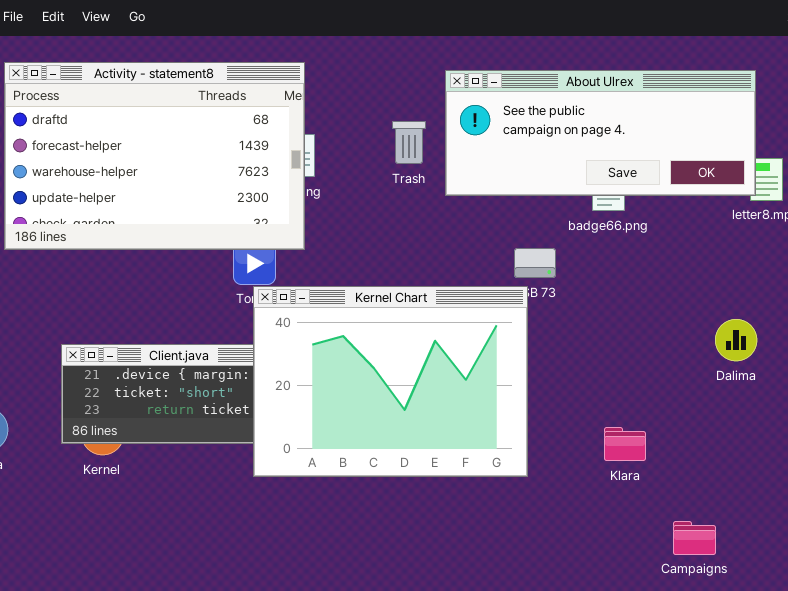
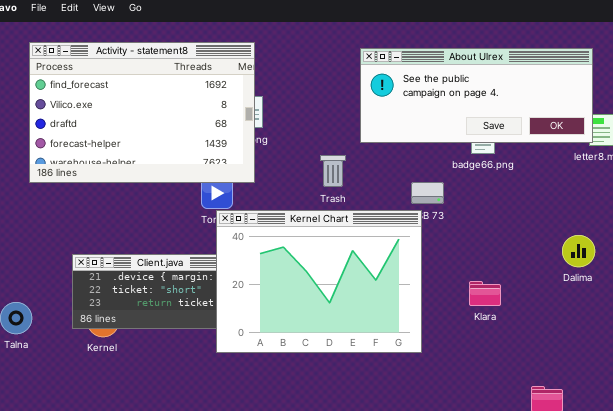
Activity - statement8: [4,62,305,250] -> [29,42,255,183], scrolled up 2 rows
Trash: [392,121,426,164] -> [320,155,346,187], moved
Klara: [604,427,646,461] -> [469,281,501,306], moved

